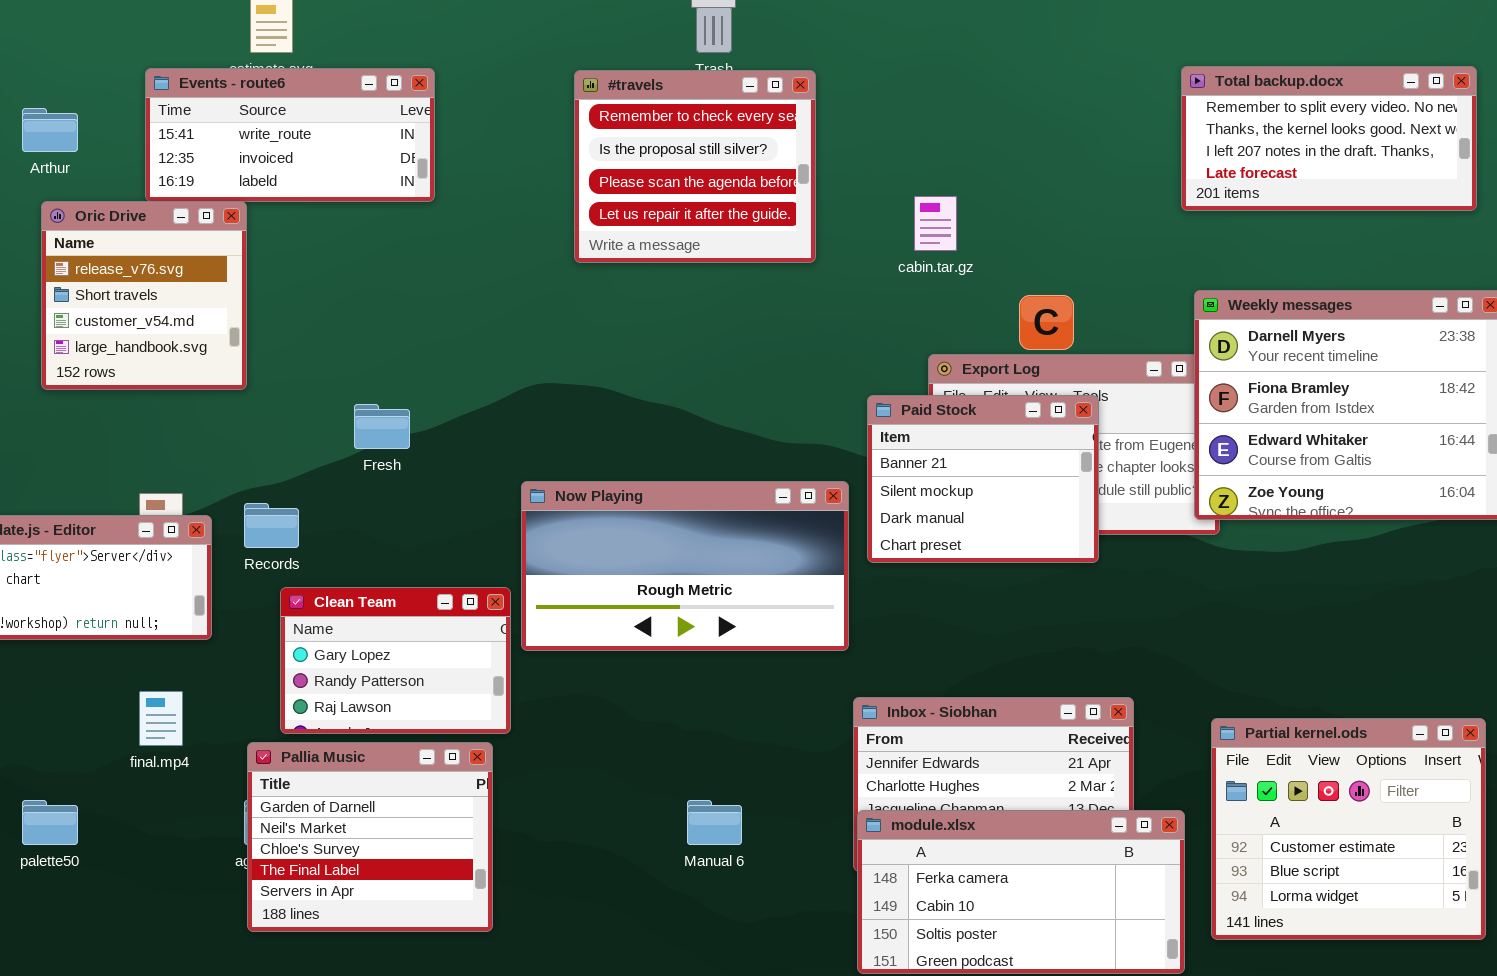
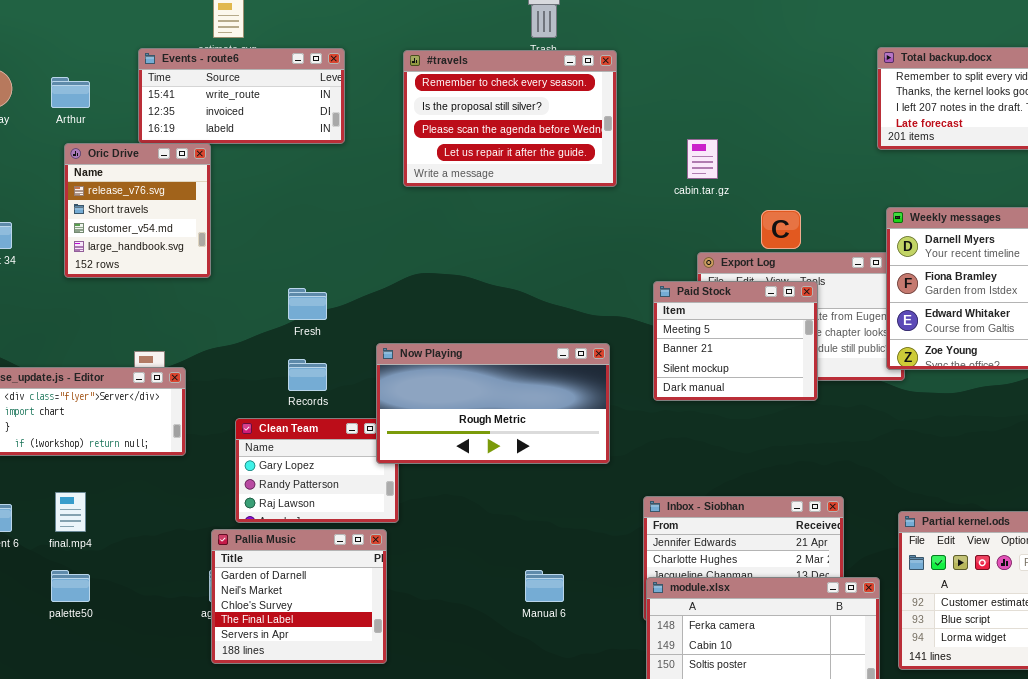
#travels: [574,70,816,263] -> [403,50,617,187], resized
Paid Stock: [867,395,1099,563] -> [653,281,818,401], scrolled up 1 row
Now Playing: [521,481,849,651] -> [376,343,610,464], moved
Records: [244,503,299,548] -> [288,359,327,391], moved
final.mp4: [139,691,183,746] -> [55,492,86,532], moved

